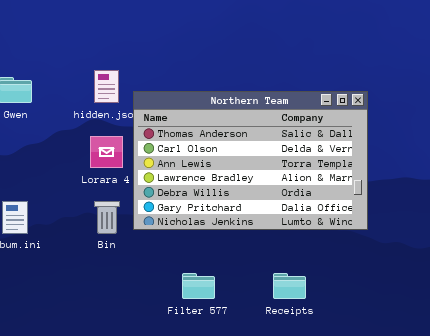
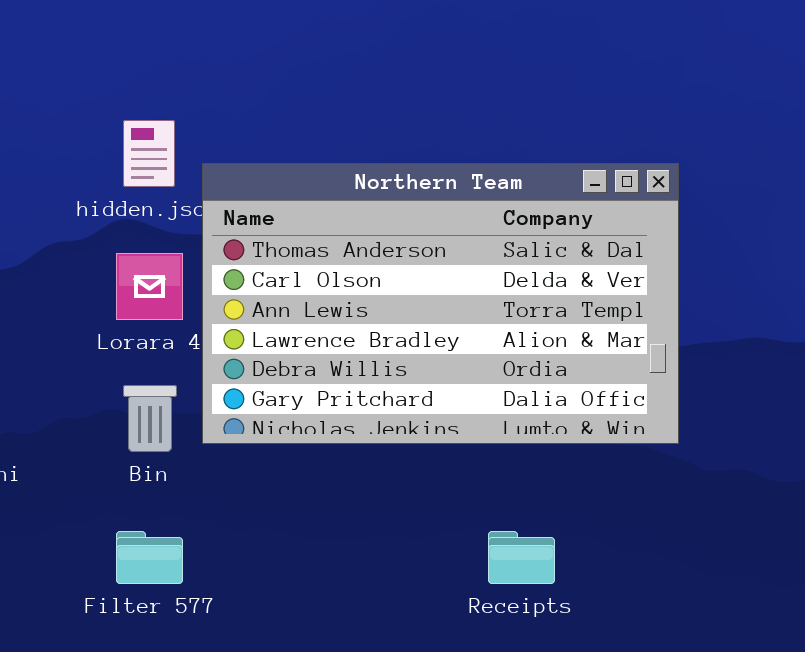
Filter 577: [182,273,215,299] -> [116,531,183,584], moved

